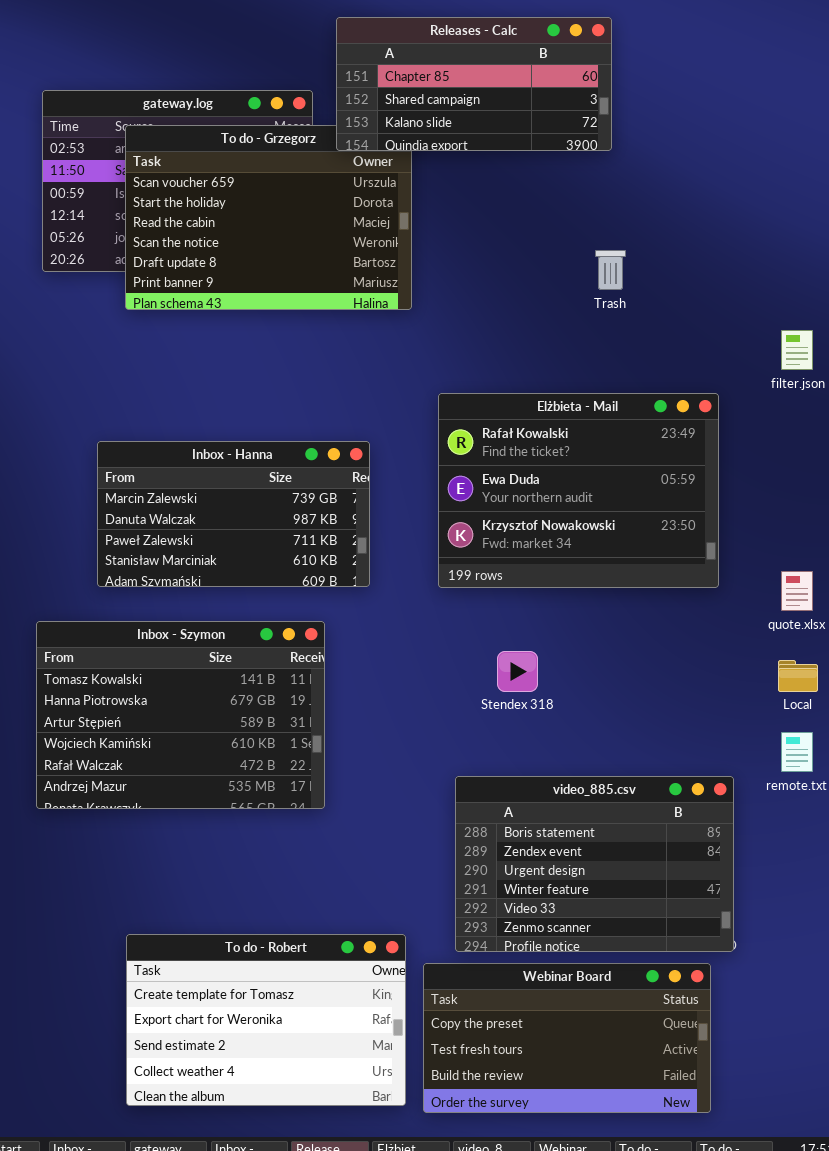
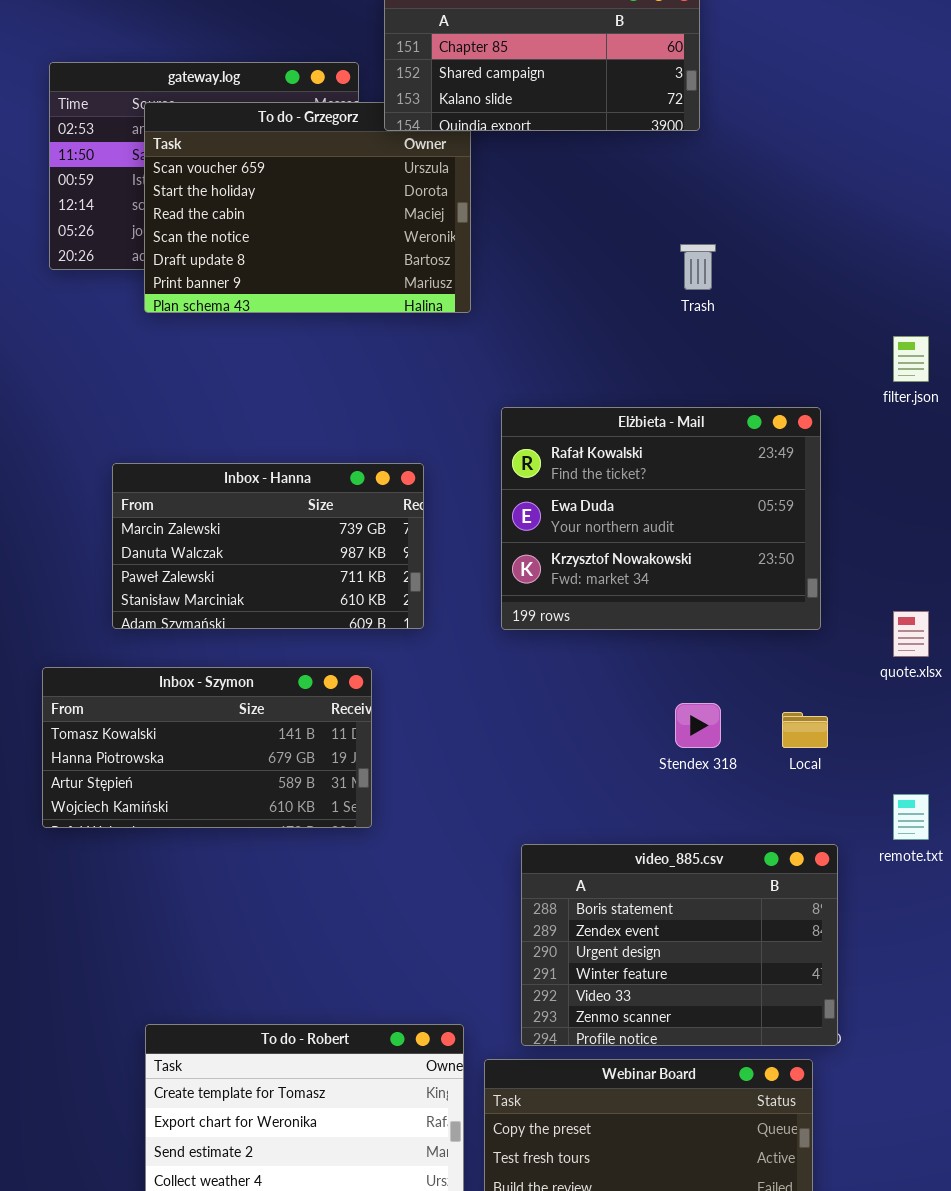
Inbox - Szymon: [36,621,325,809] -> [42,667,372,828], resized
Stendex 318: [497,651,538,692] -> [675,703,721,748], moved
Local: [778,660,818,692] -> [782,712,828,748], moved

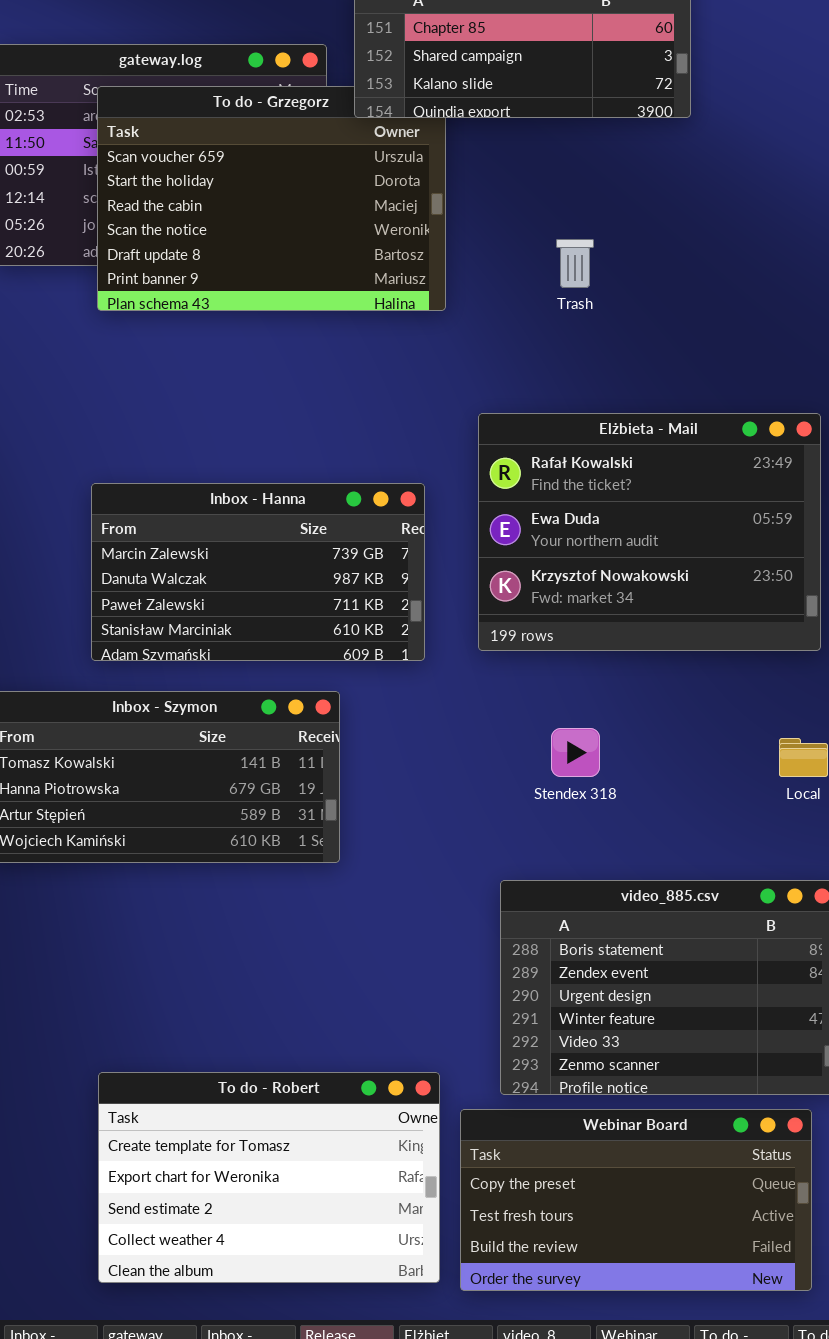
Trash: [680,244,716,290] -> [556,239,594,288], moved
Inbox - Hanna: [112,463,424,629] -> [91,483,425,661], moved
Stendex 318: [675,703,721,748] -> [551,728,600,777], moved

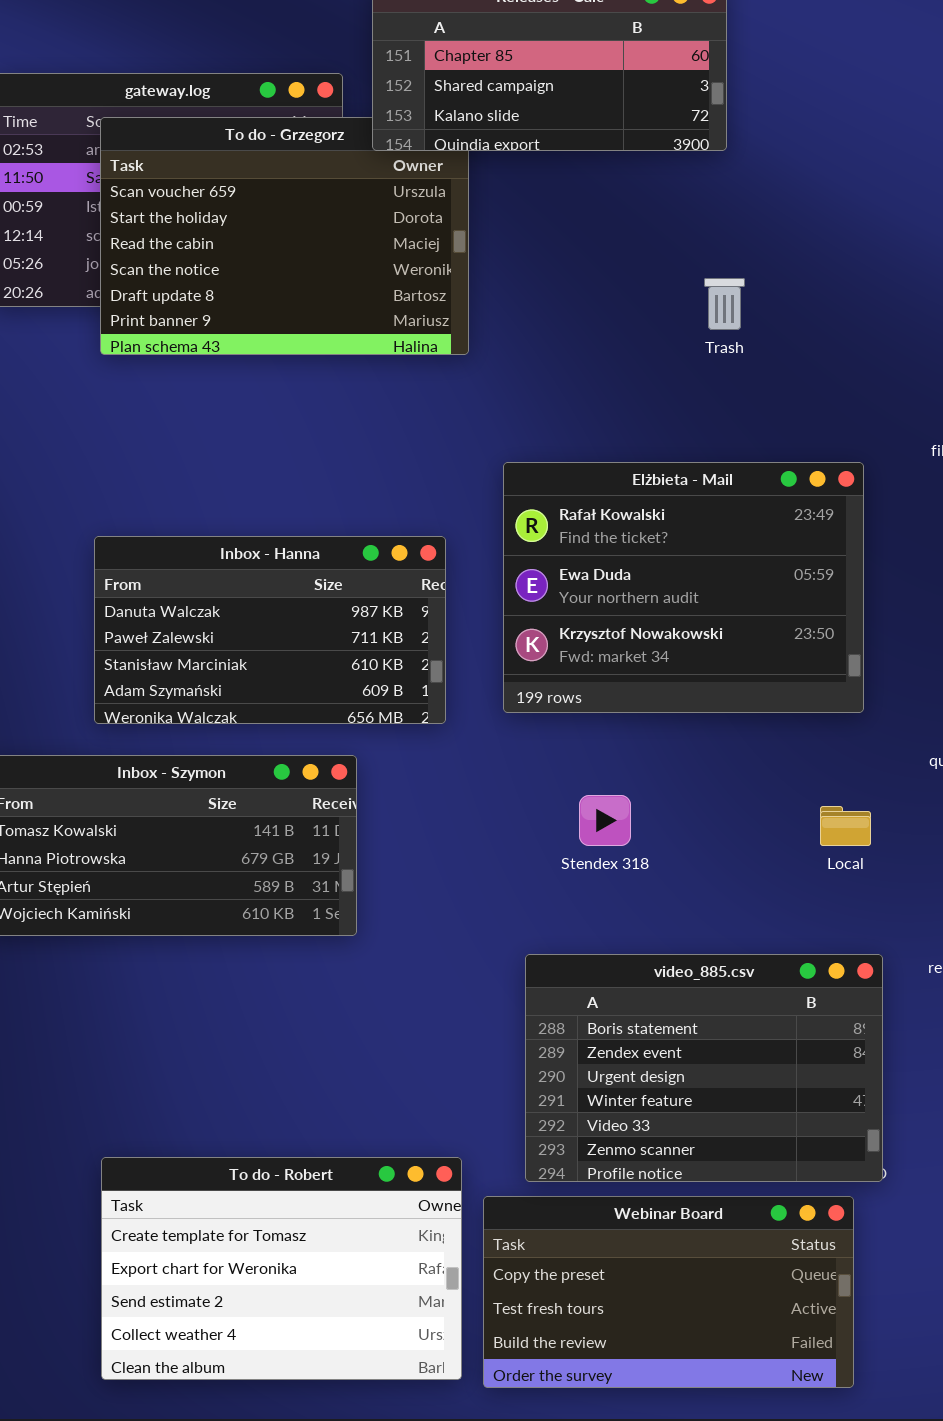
Trash: [556,239,594,288] -> [704,278,745,330], moved
Inbox - Hanna: [91,483,425,661] -> [94,536,446,724], scrolled down 1 row

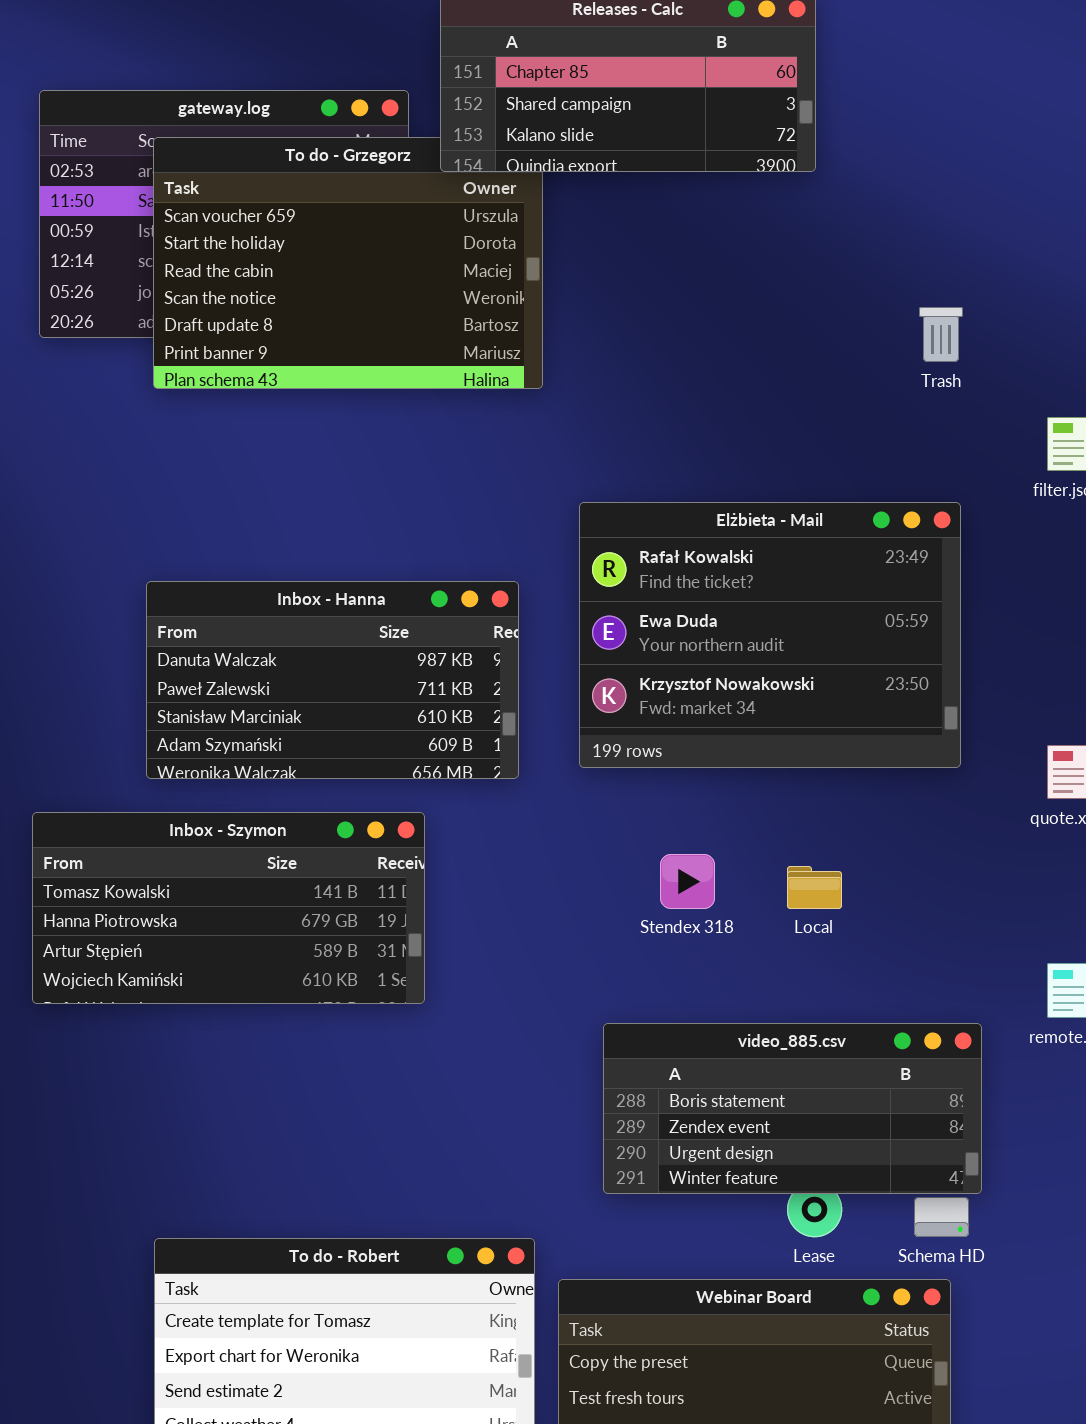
Trash: [704,278,745,330] -> [919,307,963,362], moved
Local: [820,806,871,846] -> [787,866,842,909], moved
video_885.csv: [525,954,883,1182] -> [603,1023,982,1194], resized

